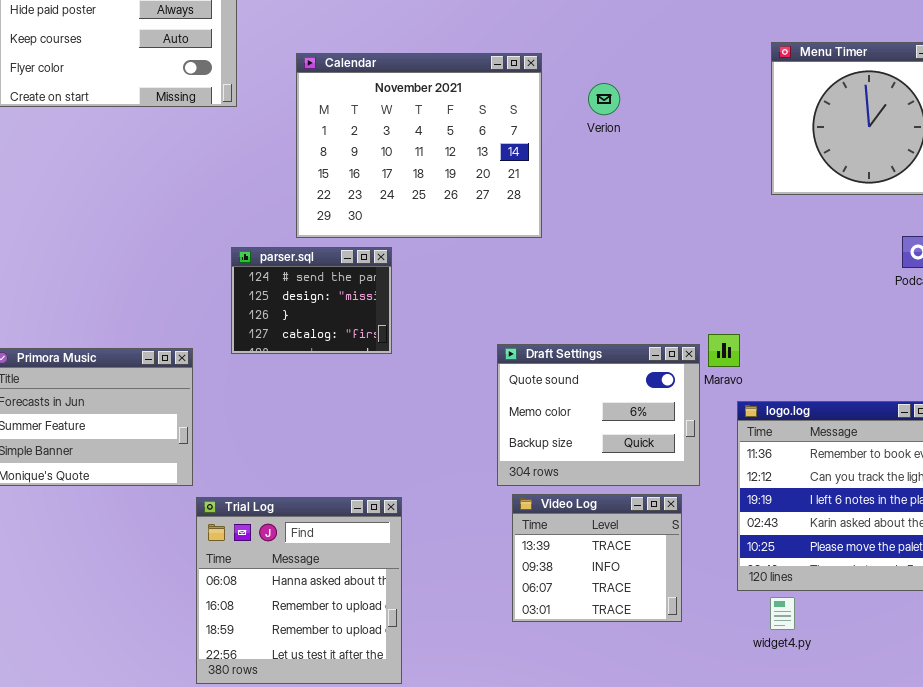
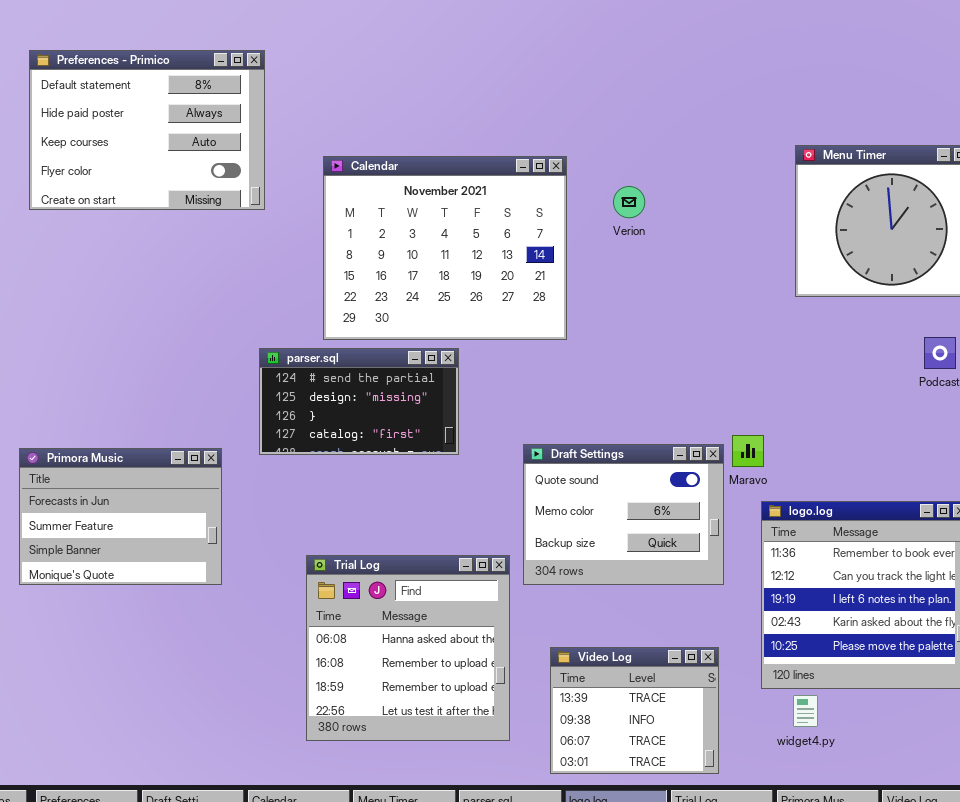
parser.sql: [231,247,392,354] -> [259,348,459,455], resized
Video Log: [512,494,682,622] -> [550,647,719,774], moved
Trial Log: [196,497,402,684] -> [306,555,510,741], moved

